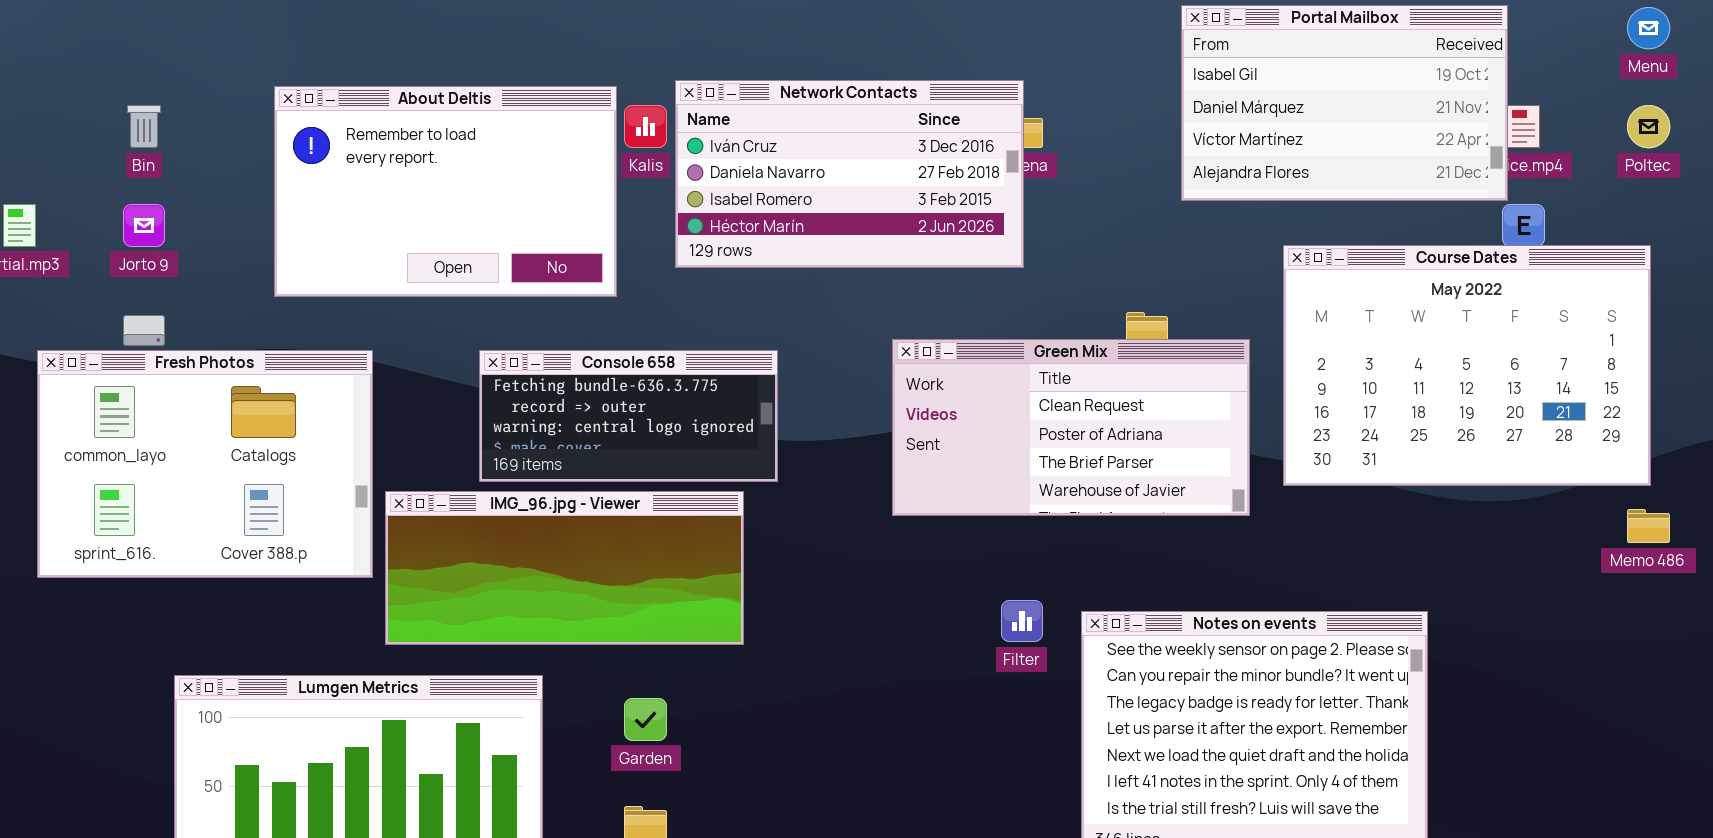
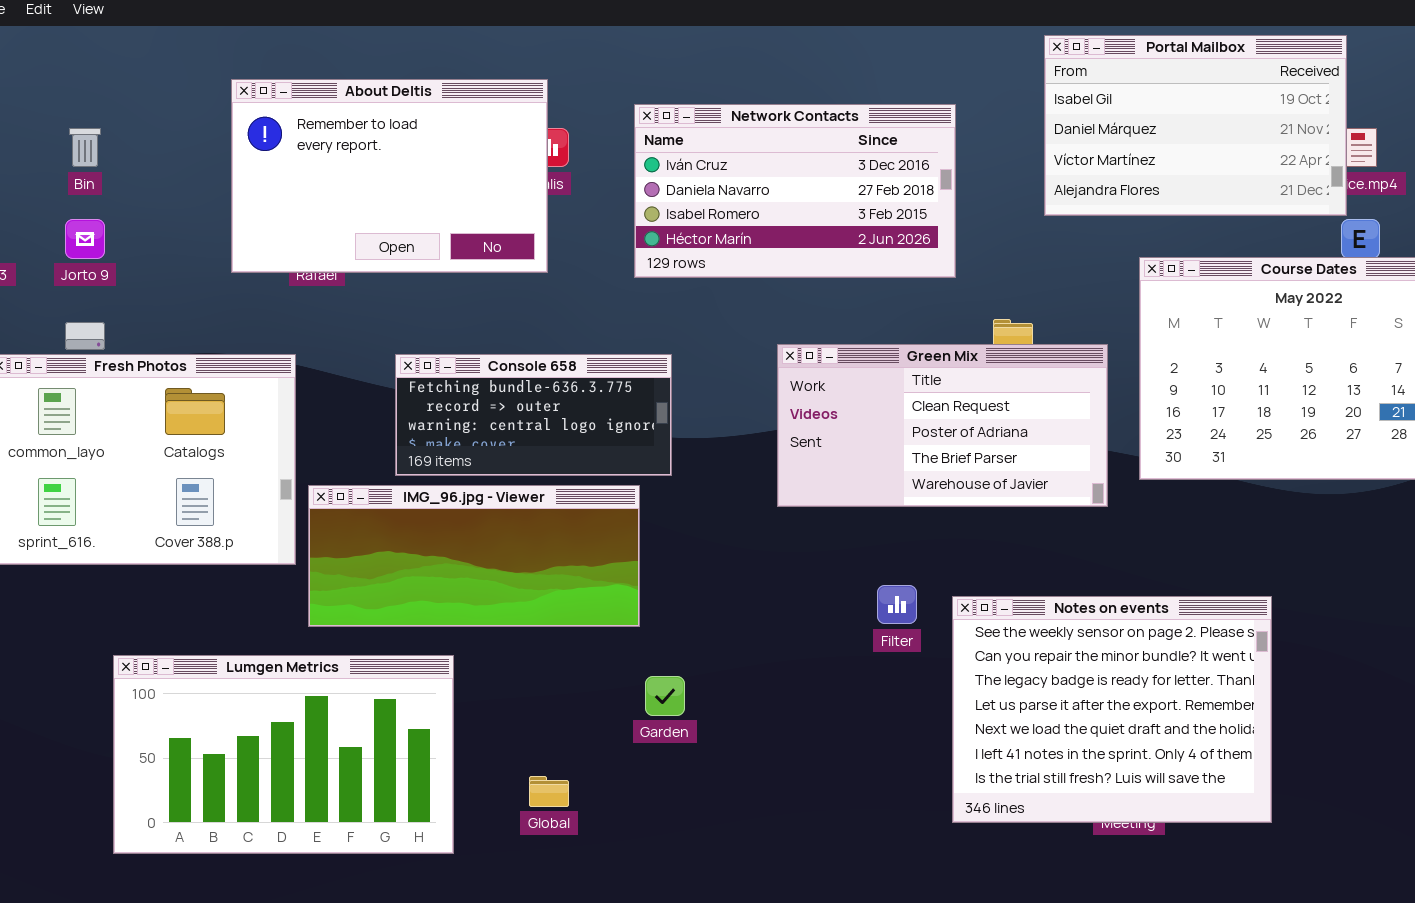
Network Contacts: [675,80,1024,268] -> [634,104,956,278], moved
About Deltis: [274,86,617,297] -> [231,79,548,273], moved
Garden: [624,698,667,741] -> [645,676,685,716], moved

